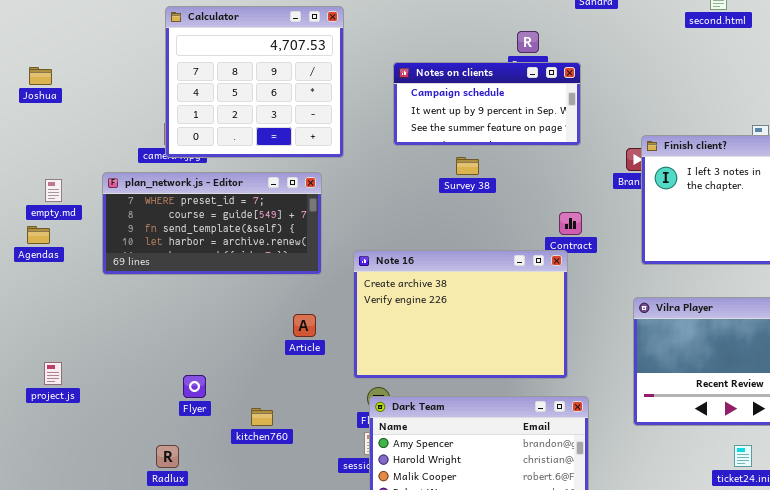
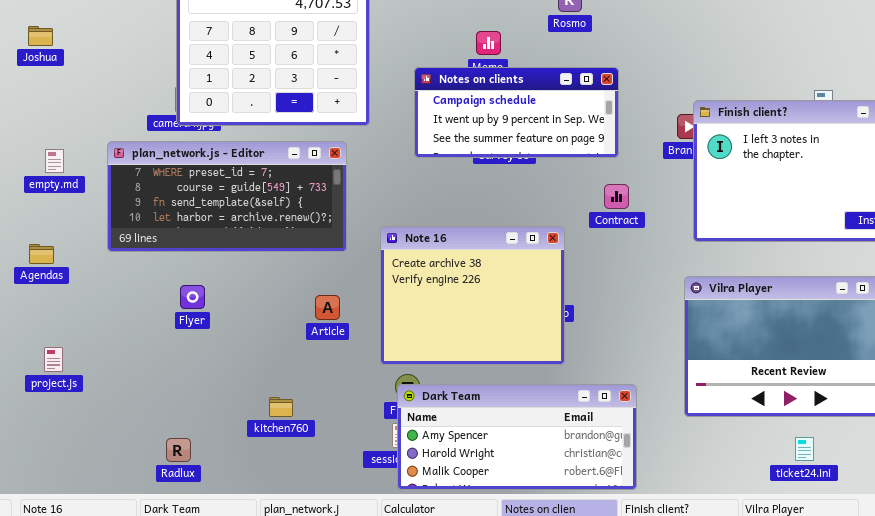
Notes on clients: [393,62,581,146] -> [414,67,619,158], moved
Agendas: [27,226,50,244] -> [29,244,54,264], moved
Note 16: [353,250,568,379] -> [380,226,565,365], resized
Flyer: [183,375,206,398] -> [180,285,205,309], moved

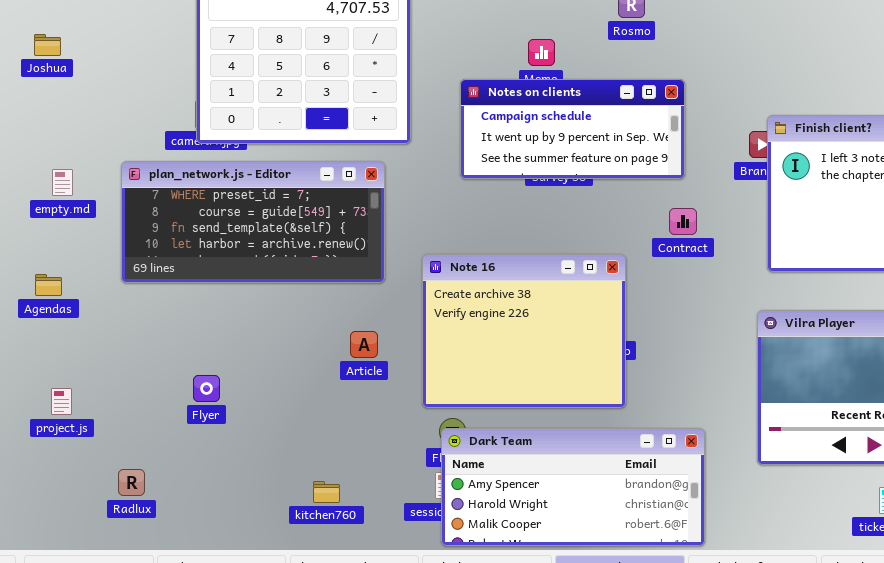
Flyer: [180,285,205,309] -> [193,375,220,402], moved
kitchen760: [269,397,293,417] -> [313,481,340,503], moved
Radlux: [166,438,191,462] -> [118,469,145,496], moved

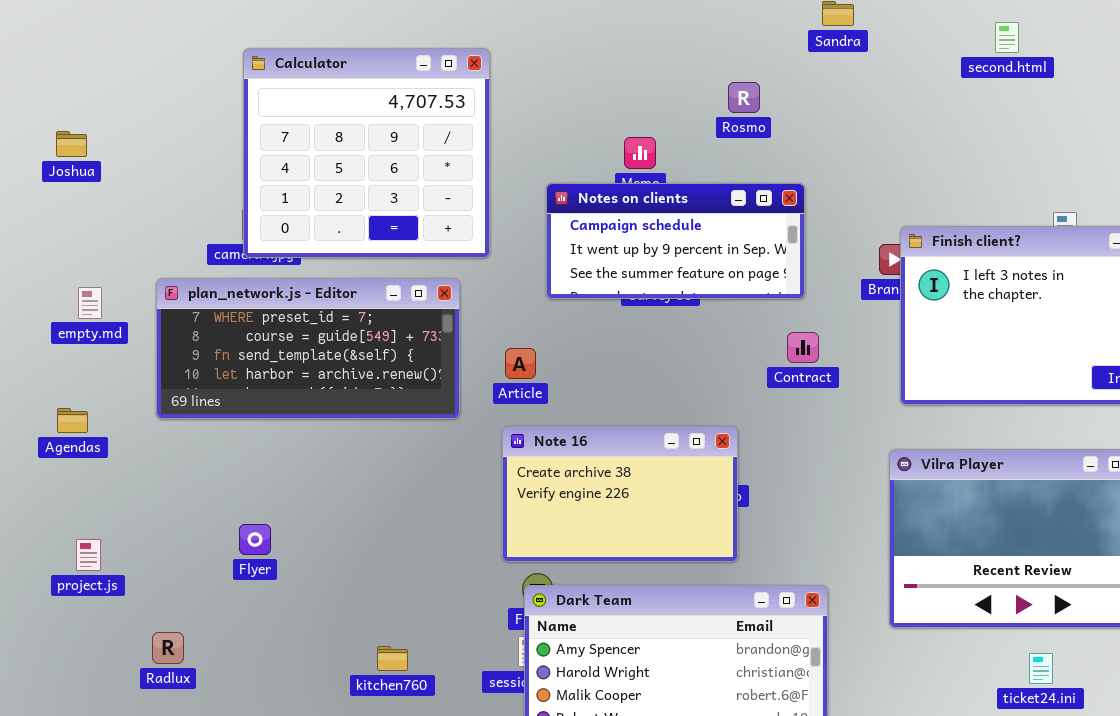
Note 16: [422,254,626,408] -> [502,426,738,562], resized
Article: [350,331,378,358] -> [505,348,536,379], moved

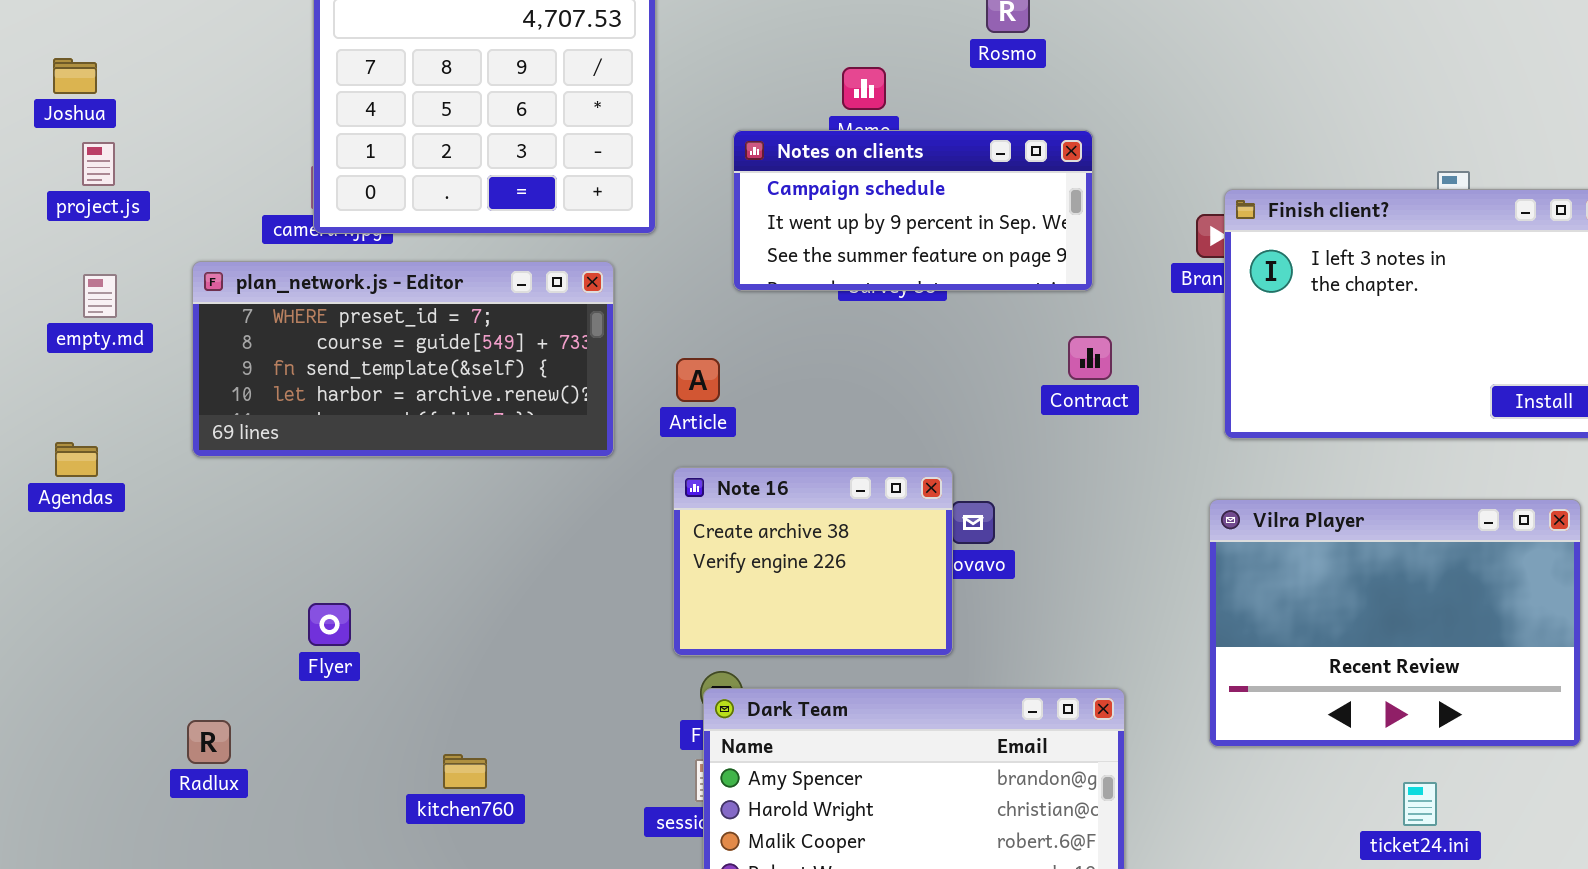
Note 16: [502,426,738,562] -> [673,467,953,656], resized
project.js: [76,539,101,571] -> [82,142,115,186], moved
Radlux: [152,632,184,664] -> [187,720,231,764], moved
kitchen760: [377,646,408,671] -> [443,754,487,789], moved

